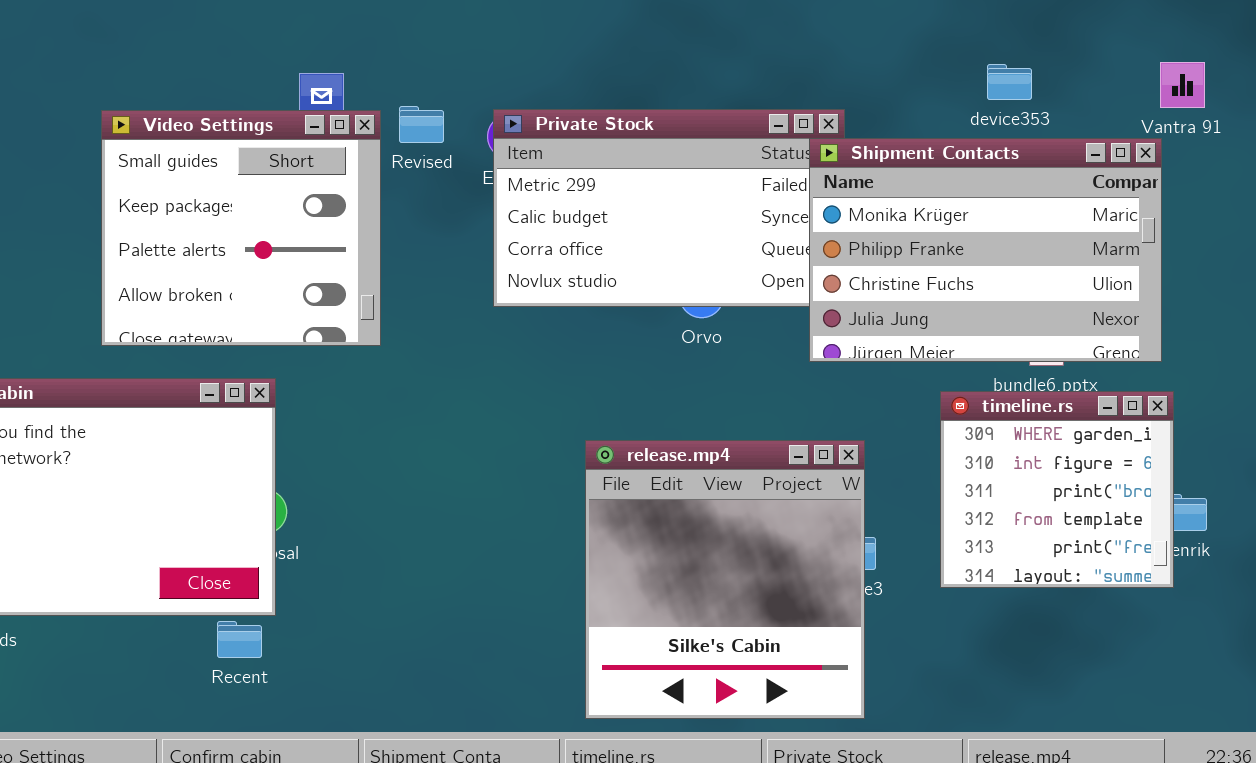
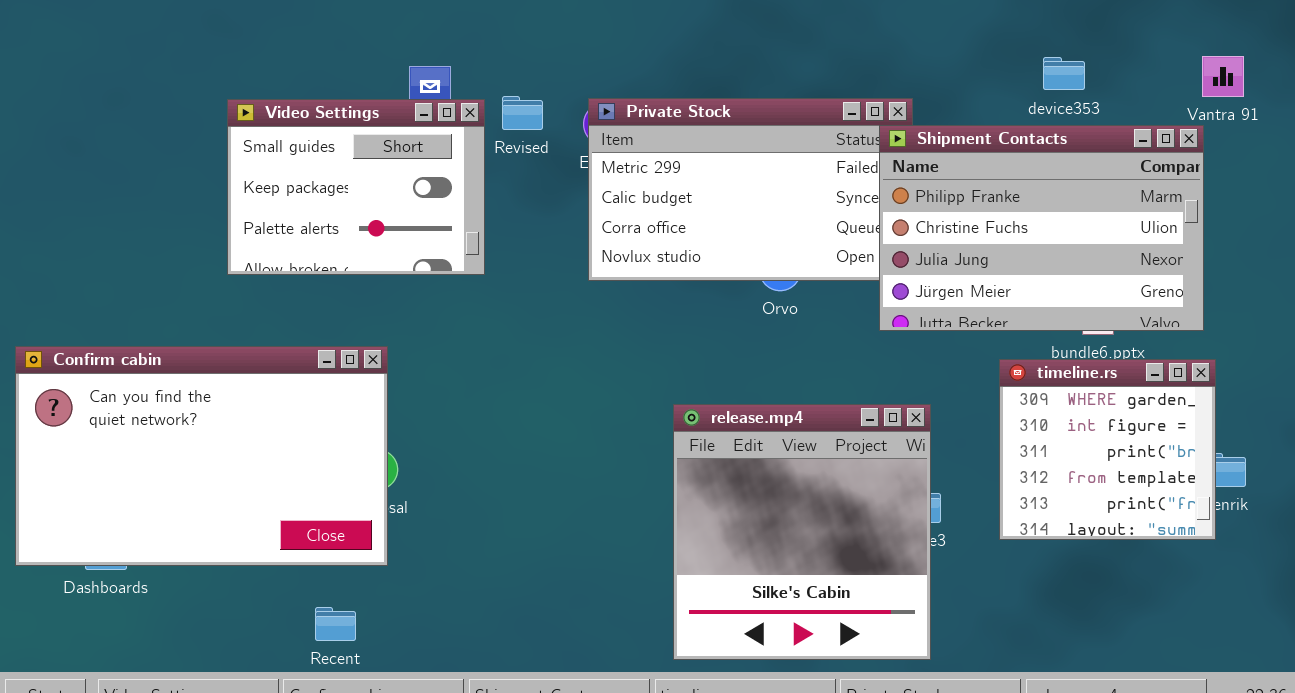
Video Settings: [101,110,381,346] -> [227,99,485,275], resized
Shipment Contacts: [809,138,1162,362] -> [879,125,1204,331], scrolled down 1 row
Recent: [217,621,262,658] -> [315,607,356,641], moved

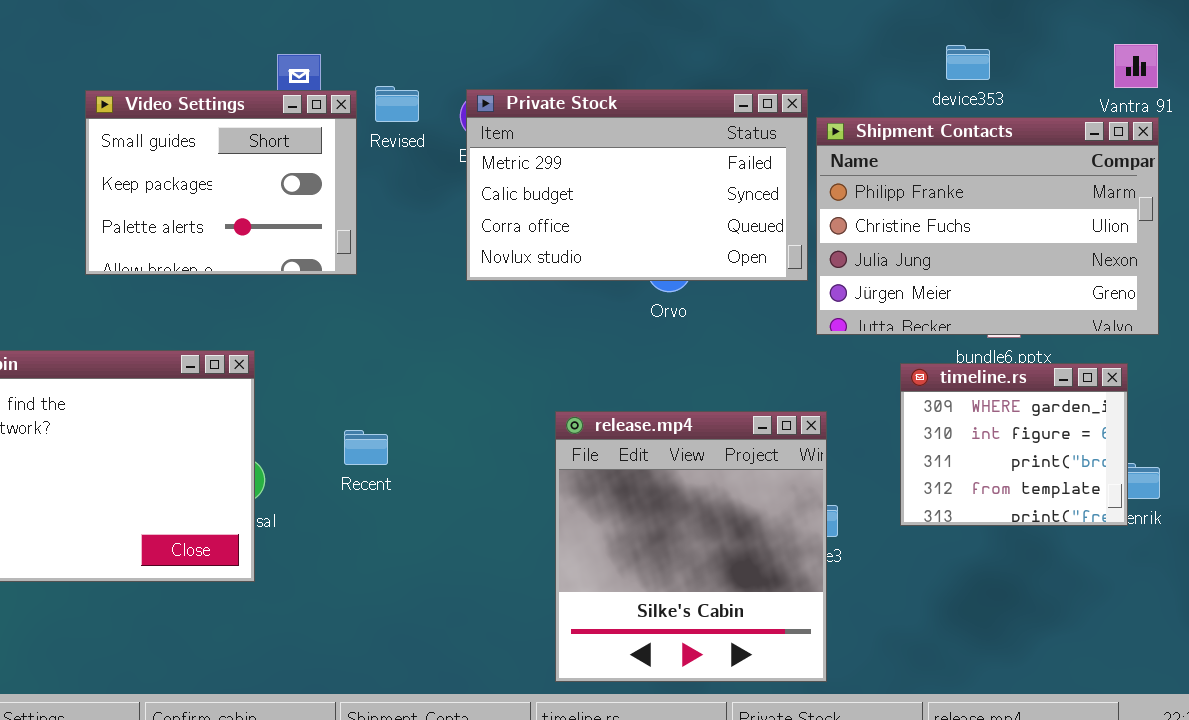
Shipment Contacts: [879,125,1204,331] -> [816,117,1159,335], moved
timeline.rs: [999,359,1216,540] -> [900,363,1128,526], resized
Recent: [315,607,356,641] -> [344,430,388,465], moved

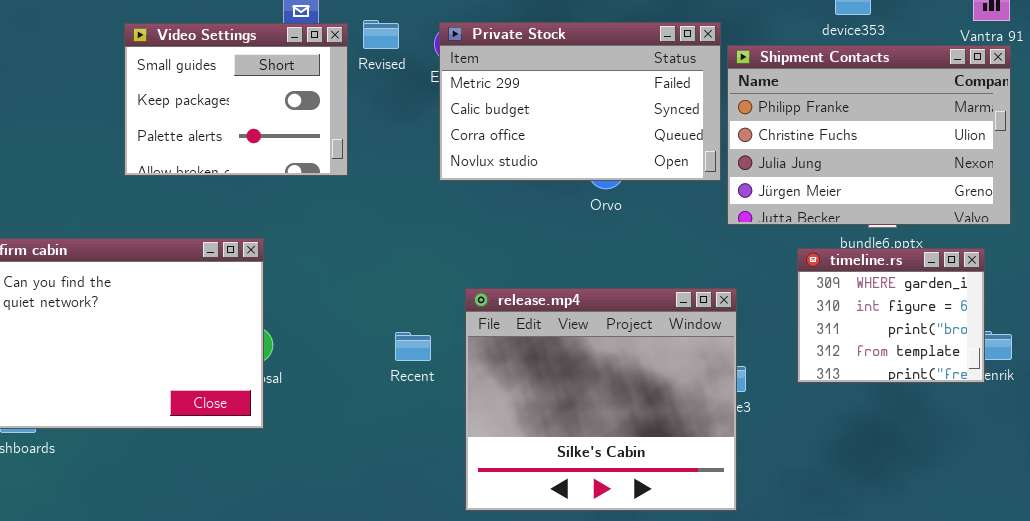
release.mp4: [555,411,827,682] -> [465,288,737,511], resized
Recent: [344,430,388,465] -> [395,332,431,361], moved

